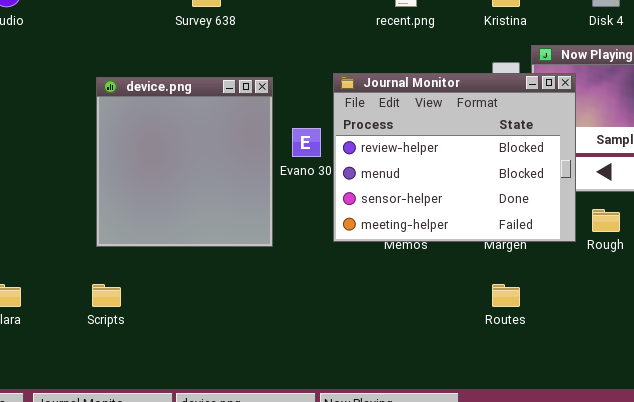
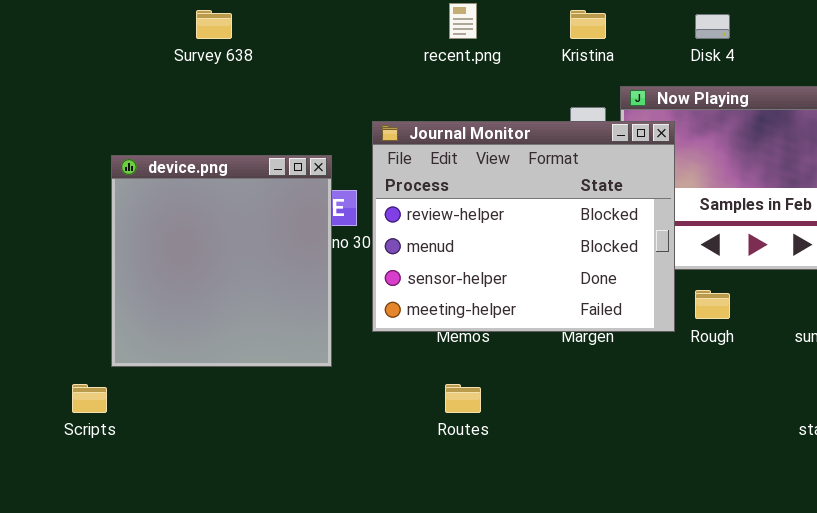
device.png: [96,77,273,247] -> [111,155,332,367], moved
Routes: [492,284,520,307] -> [445,384,481,413], moved

